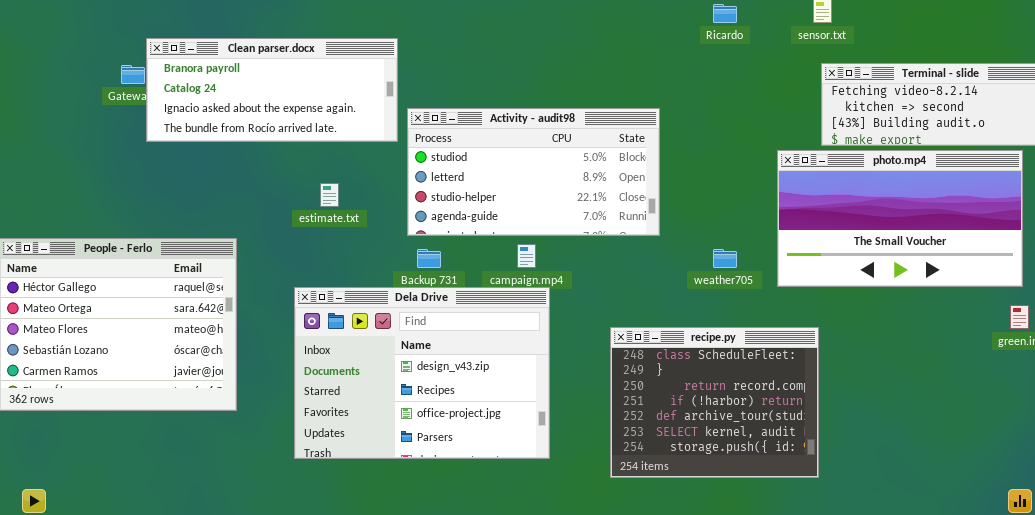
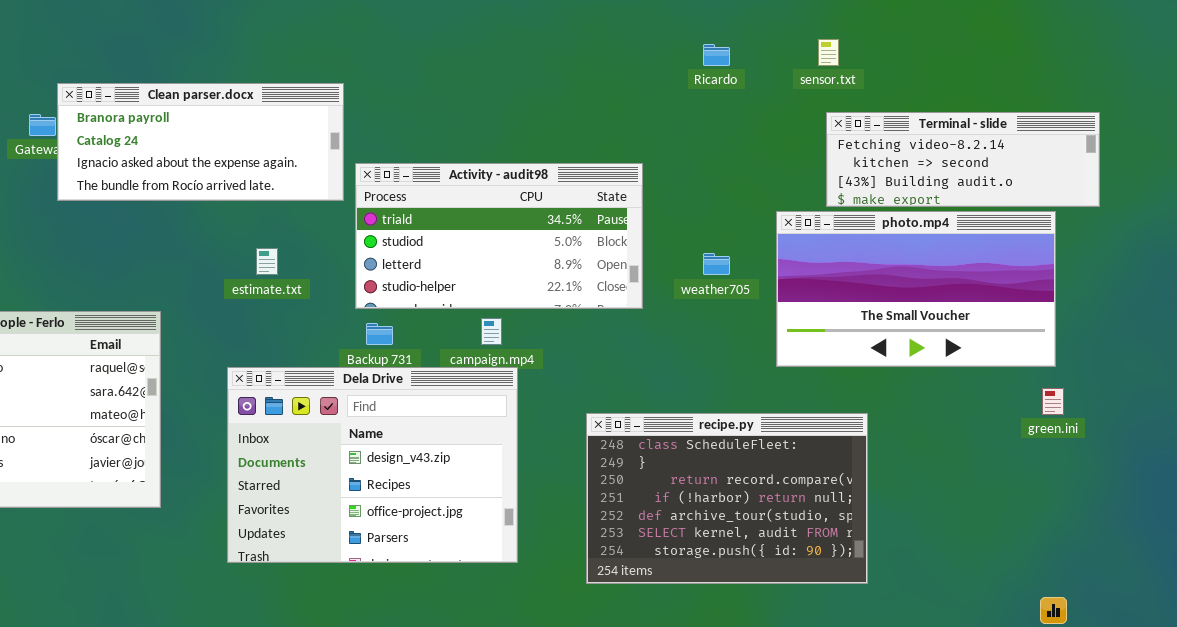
Activity - audit98: [407,108,660,236] -> [355,163,643,309], scrolled up 1 row
weather705: [713,249,737,268] -> [703,253,730,275], moved
recipe.py: [610,327,819,478] -> [586,413,868,584], resized

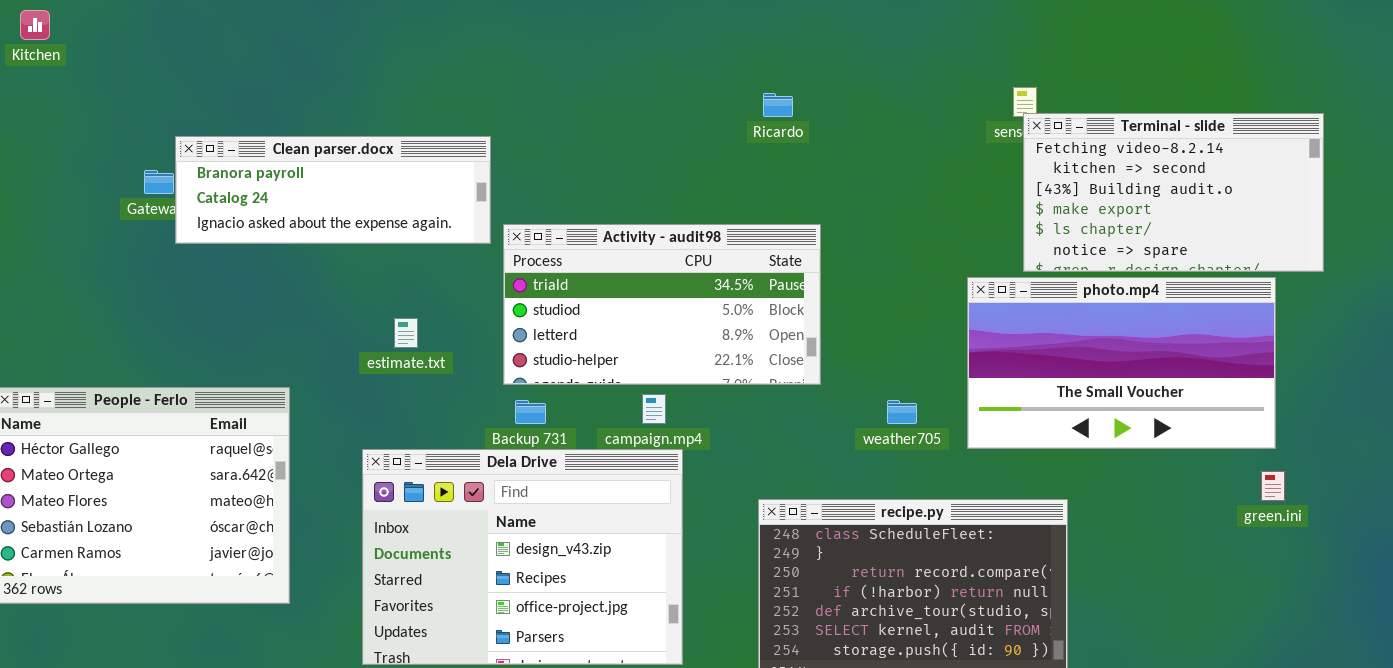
Ricardo: [703,44,730,66] -> [763,93,793,117], moved
Clean parser.docx: [57,83,344,201] -> [175,136,491,244], resized
Terminal - slide: [826,112,1100,207] -> [1023,113,1324,272], resized
weather705: [703,253,730,275] -> [887,400,917,424], moved

